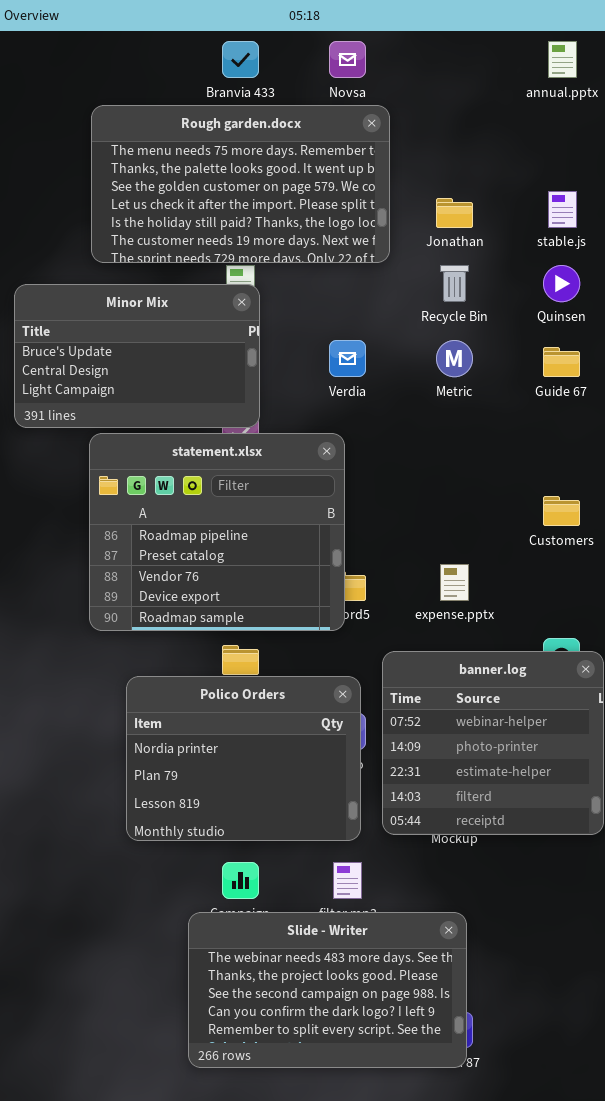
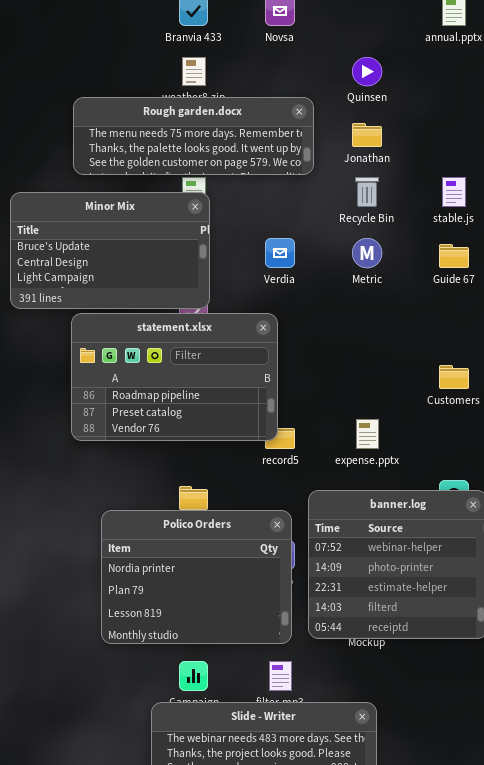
Rough garden.docx: [91,105,390,263] -> [73,97,314,175], resized
stable.js: [548,191,577,228] -> [442,177,466,207], moved
Quinsen: [543,265,580,302] -> [352,57,382,86], moved
statement.xlsx: [89,433,345,631] -> [71,313,278,441], resized

